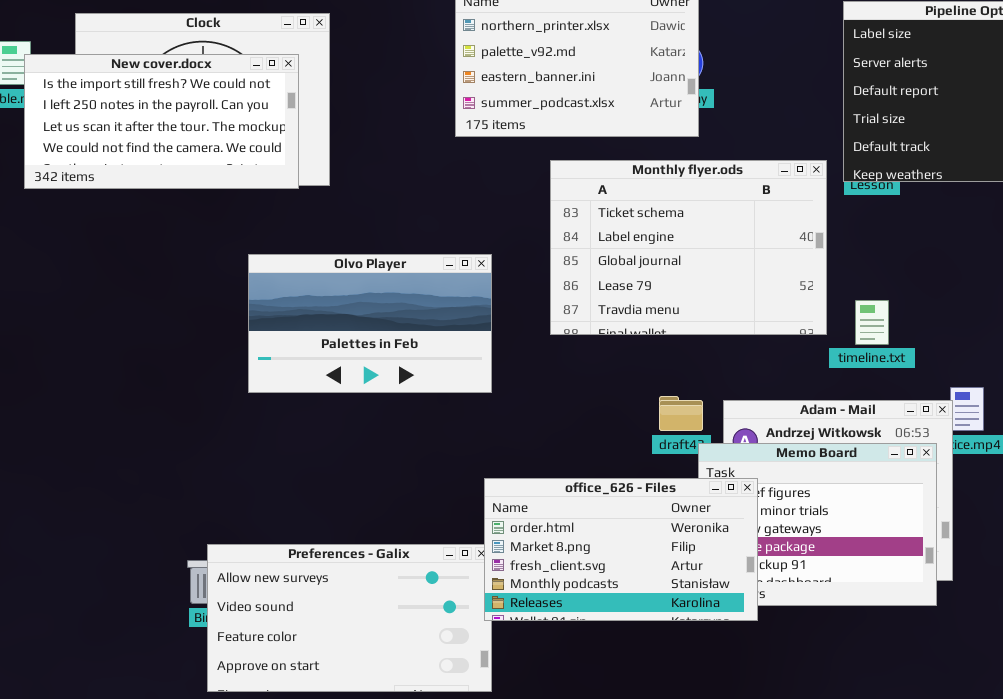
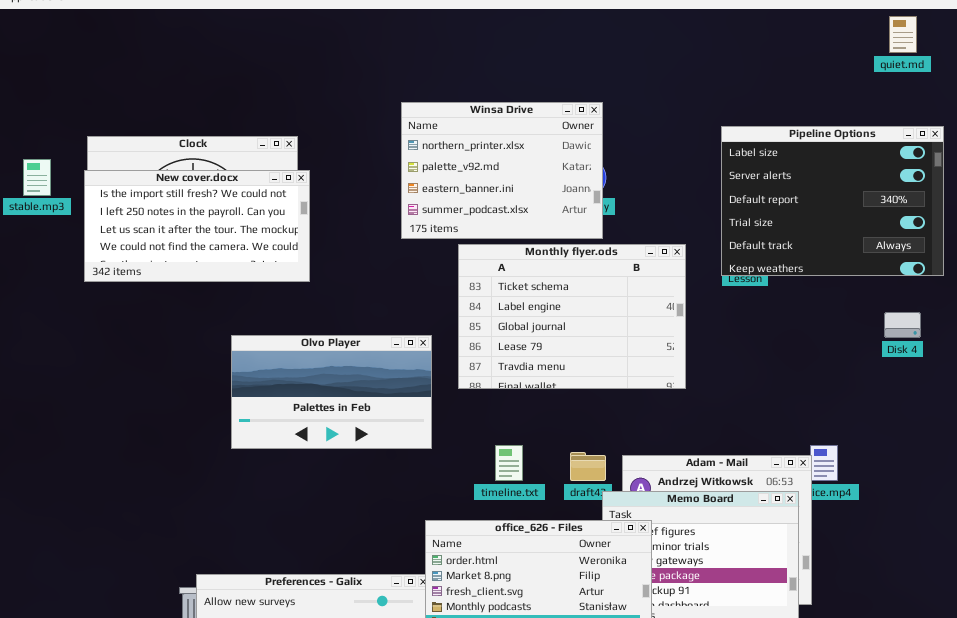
New cover.docx: [24,54,299,189] -> [84,170,310,282], moved
Monthly flyer.ods: [550,160,827,335] -> [458,244,686,389], moved
timeline.txt: [855,300,889,345] -> [495,445,523,481], moved

